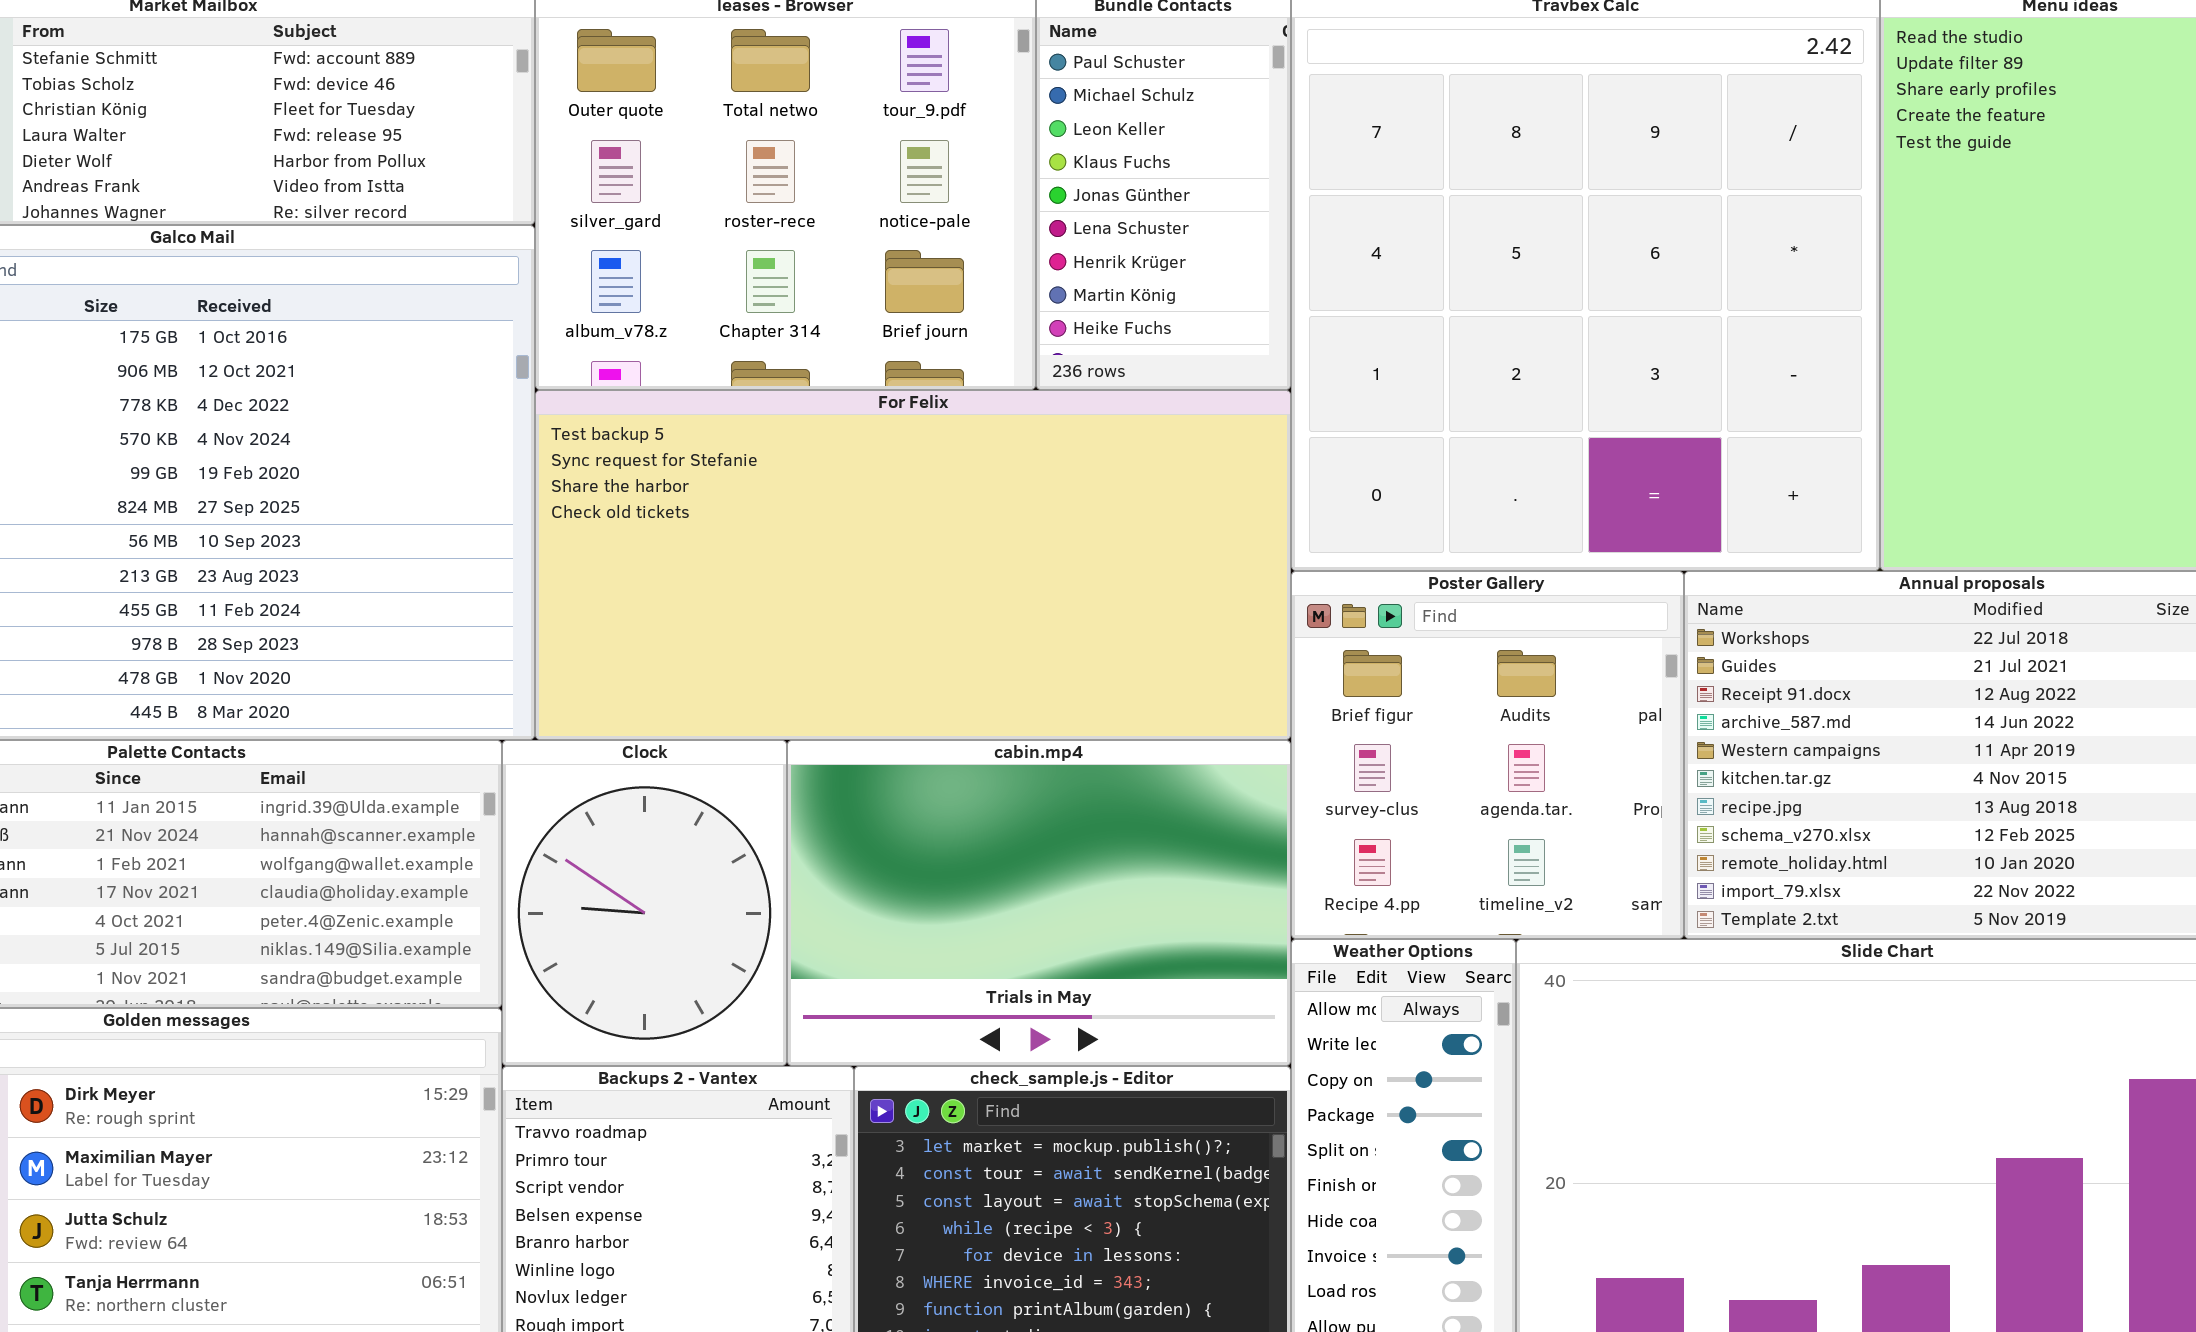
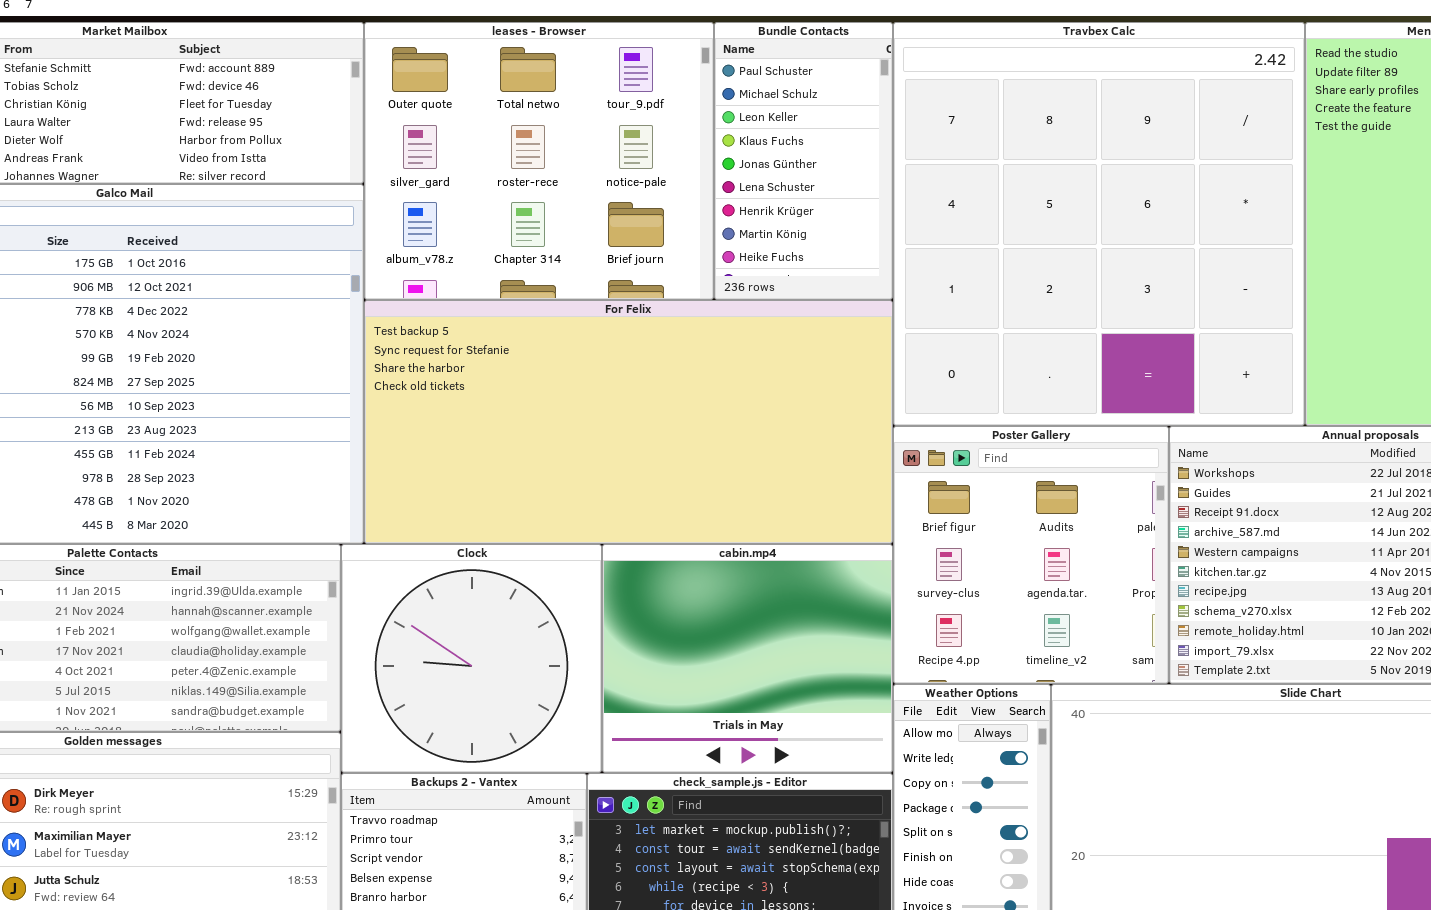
Clock: [502,740,787,1066] -> [341,544,602,773], resized
cabin.mp4: [787,740,1291,1066] -> [602,544,893,773], resized

